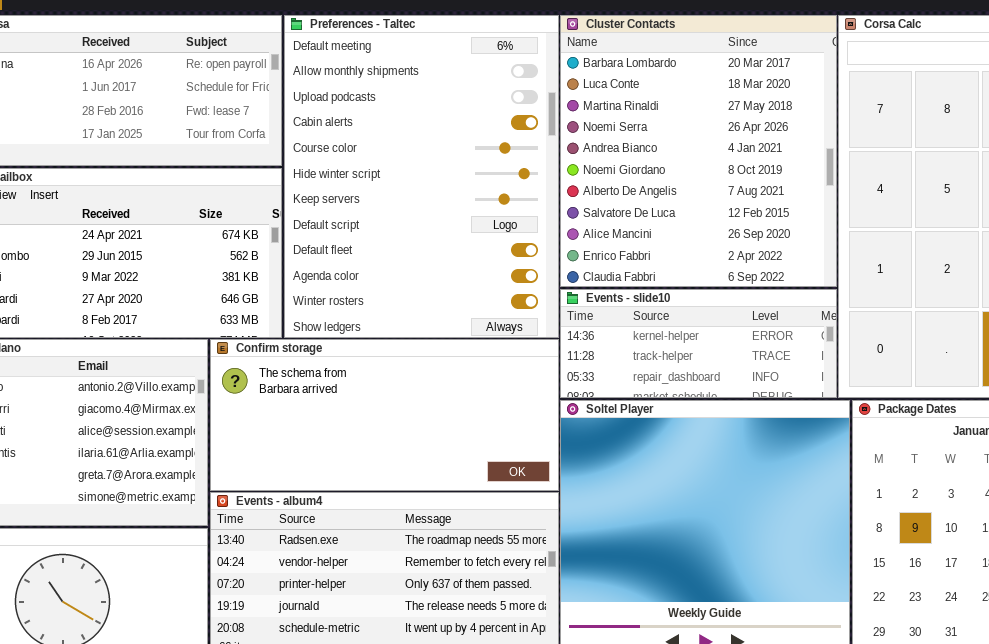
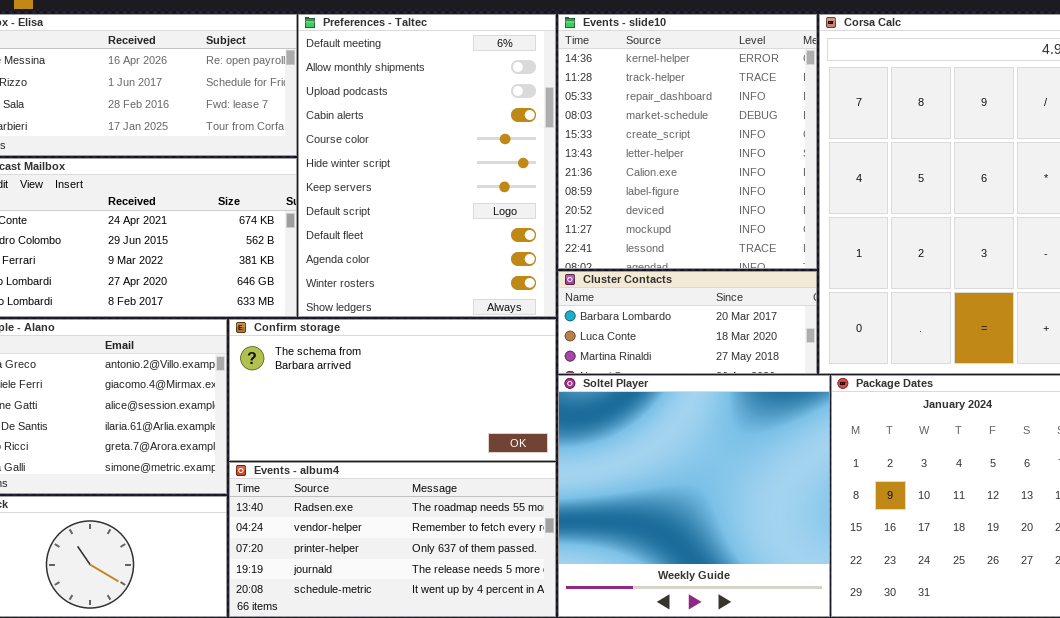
Cluster Contacts: [560,15,837,287] -> [558,271,817,374], moved, resized
Events - slide10: [560,289,837,398] -> [558,14,817,269], moved, resized

